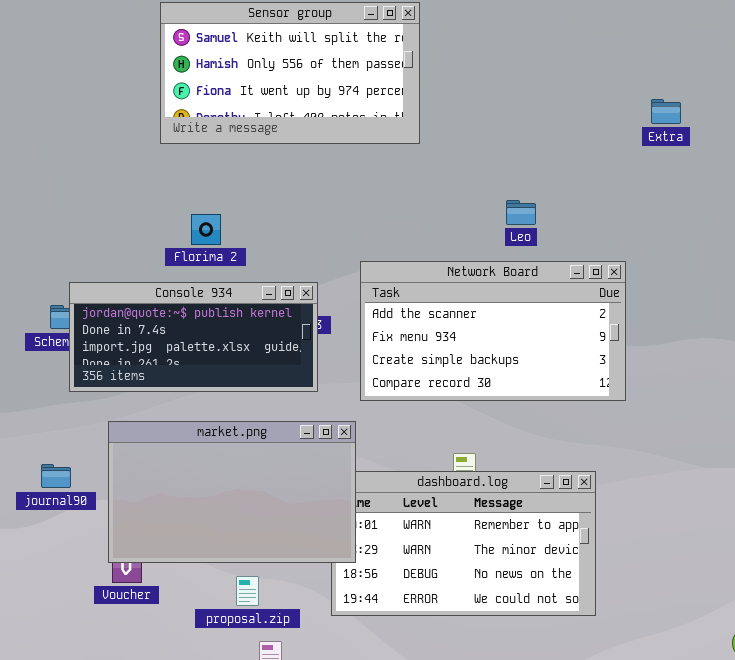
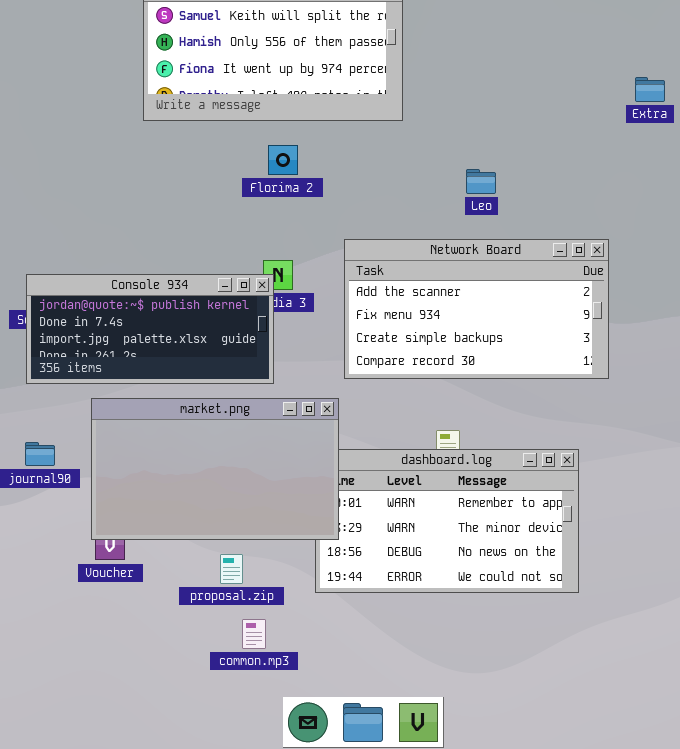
Leo: [506,200,536,225] -> [466,169,496,194], moved
Florima 2: [191,214,221,245] -> [268,145,298,175], moved
Console 934: [69,282,318,392] -> [26,274,274,384], moved

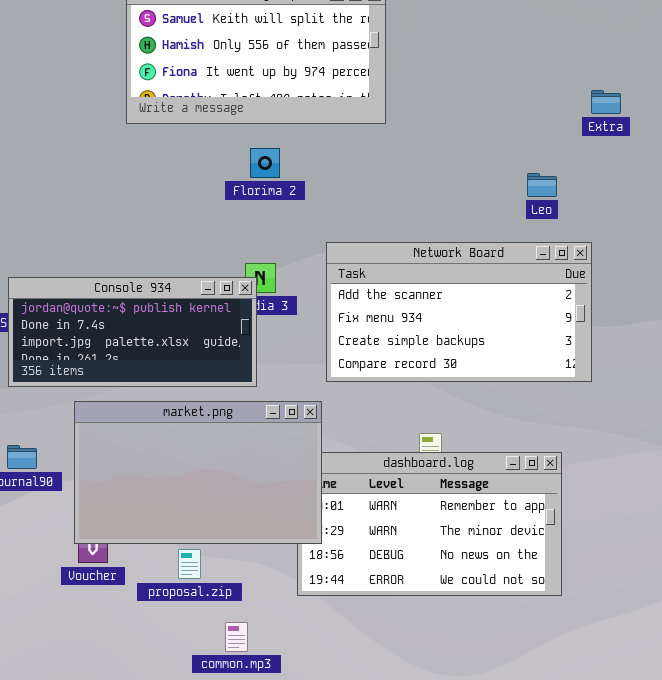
Extra: [635,77,665,102] -> [591,90,621,114], moved
Leo: [466,169,496,194] -> [527,173,557,197], moved
proposal.zip: [220,554,243,584] -> [178,549,201,579], moved

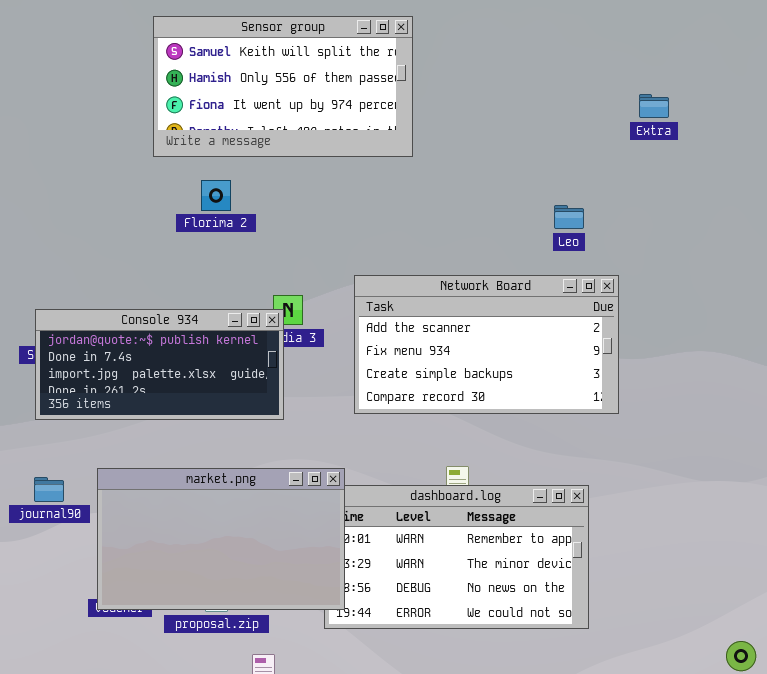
Extra: [591,90,621,114] -> [639,94,669,118], moved
Florima 2: [250,148,280,178] -> [201,180,231,211], moved
market.png: [74,401,322,544] -> [97,468,345,610], moved

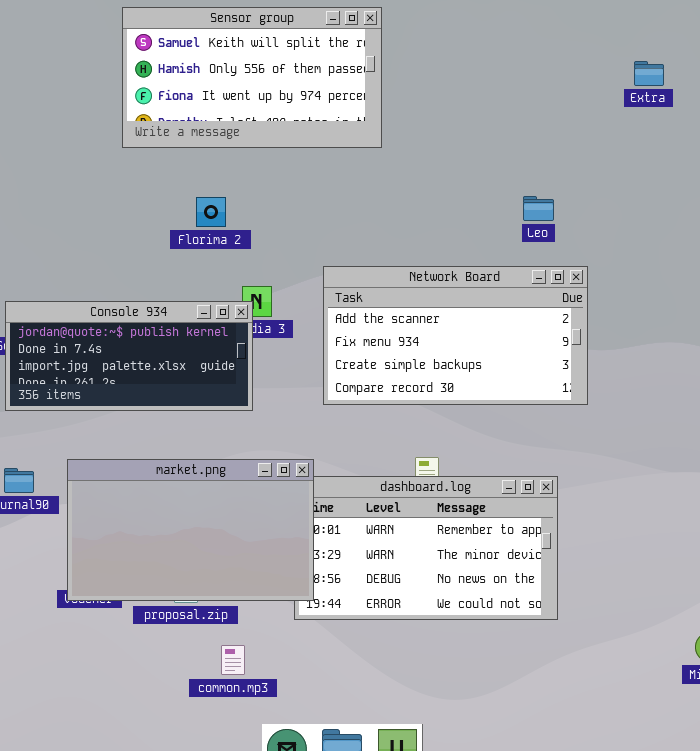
Extra: [639,94,669,118] -> [634,61,664,86], moved
Florima 2: [201,180,231,211] -> [196,197,226,227], moved

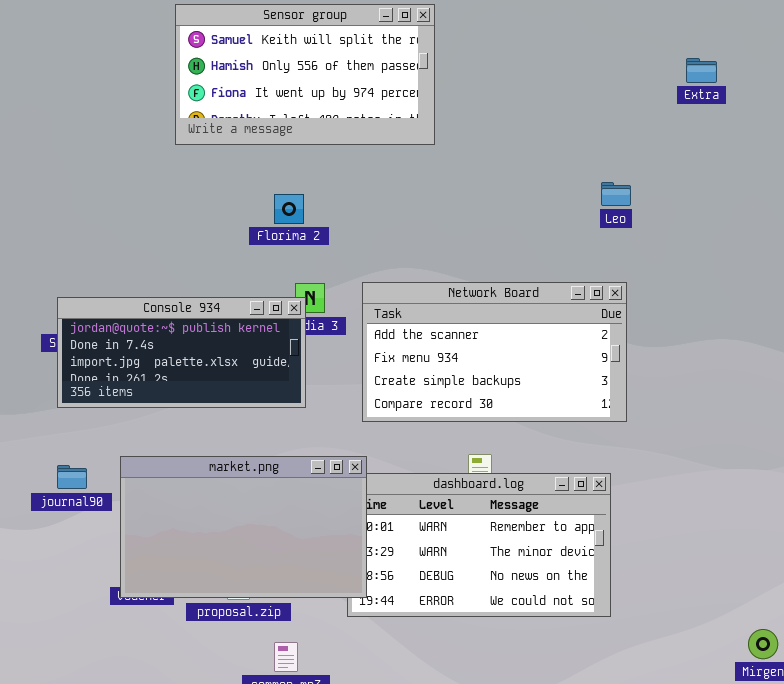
Leo: [523,196,554,221] -> [601,182,631,206], moved
Florima 2: [196,197,226,227] -> [274,194,304,224], moved
Network Board: [323,266,588,405] -> [362,282,627,422], moved

